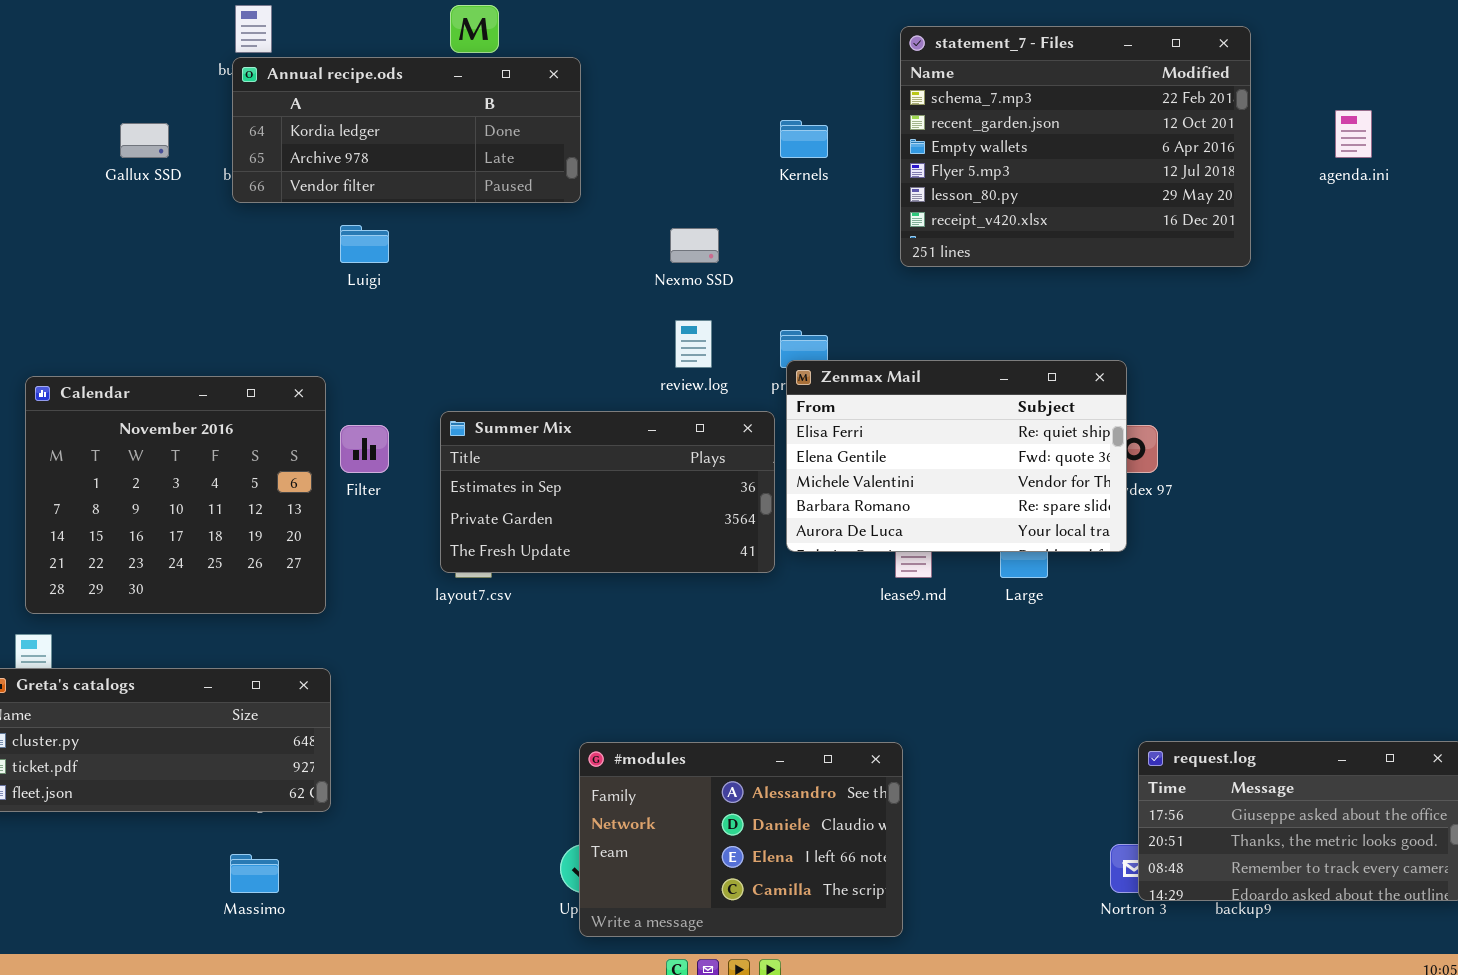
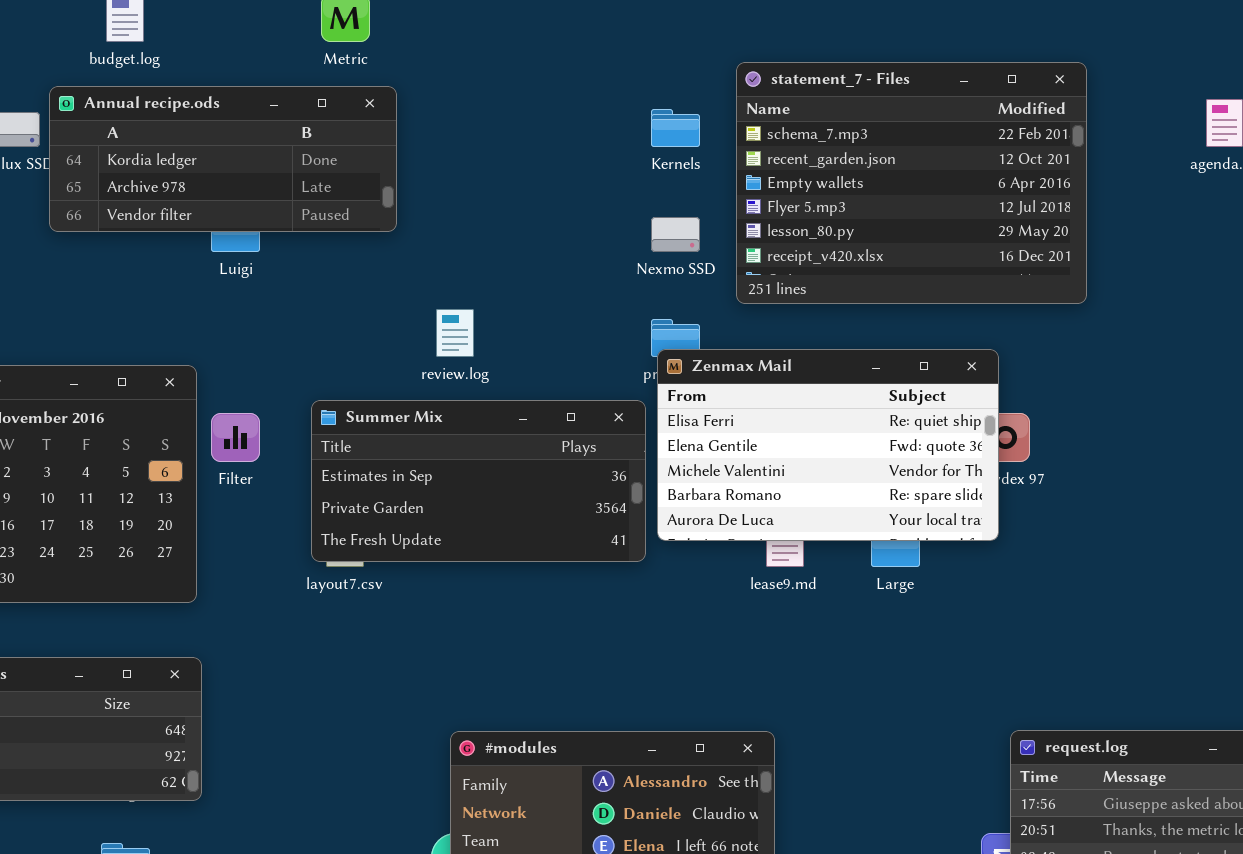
statement_7 - Files: [900,26,1251,267] -> [736,62,1087,304], moved
Annual recipe.ods: [232,57,581,203] -> [49,86,397,232], moved
Nexmo SSD: [670,228,719,263] -> [651,217,700,252], moved
review.log: [675,320,712,368] -> [436,309,474,357], moved

